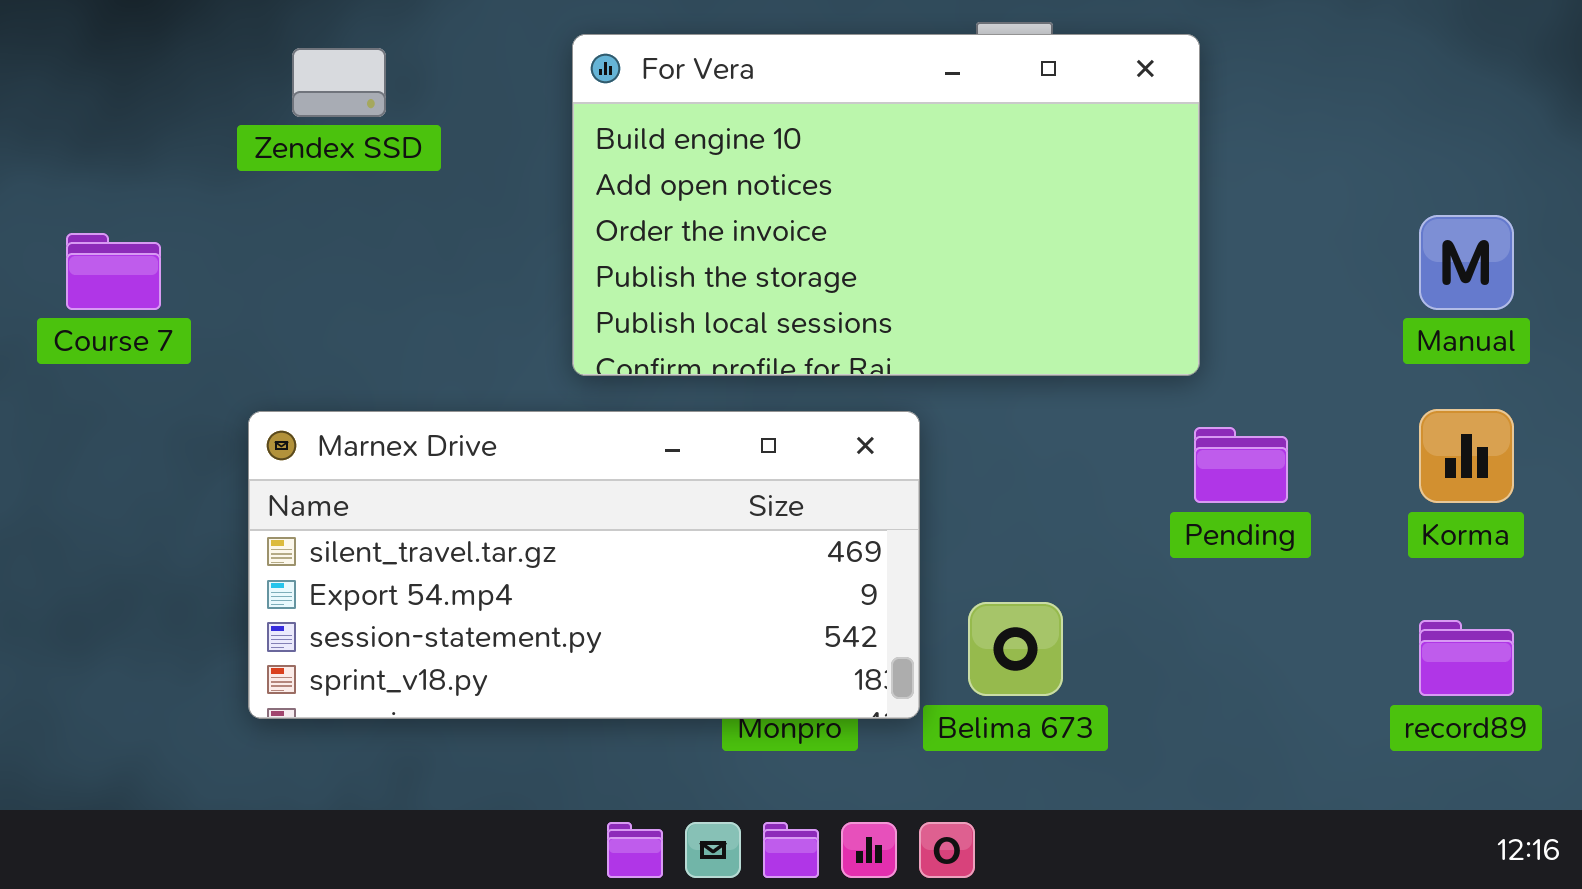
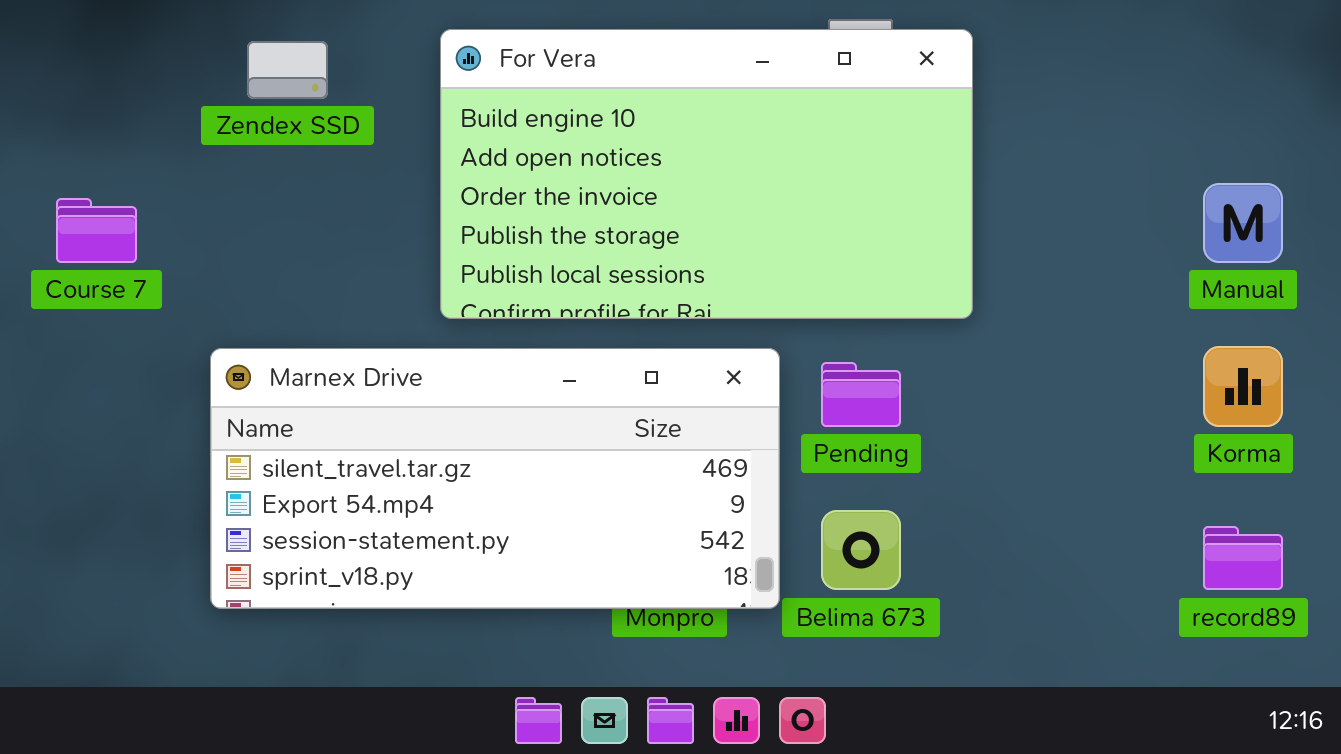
For Vera: [572,34,1200,376] -> [440,29,973,319], moved
Pending: [1194,427,1288,503] -> [821,362,901,427], moved

